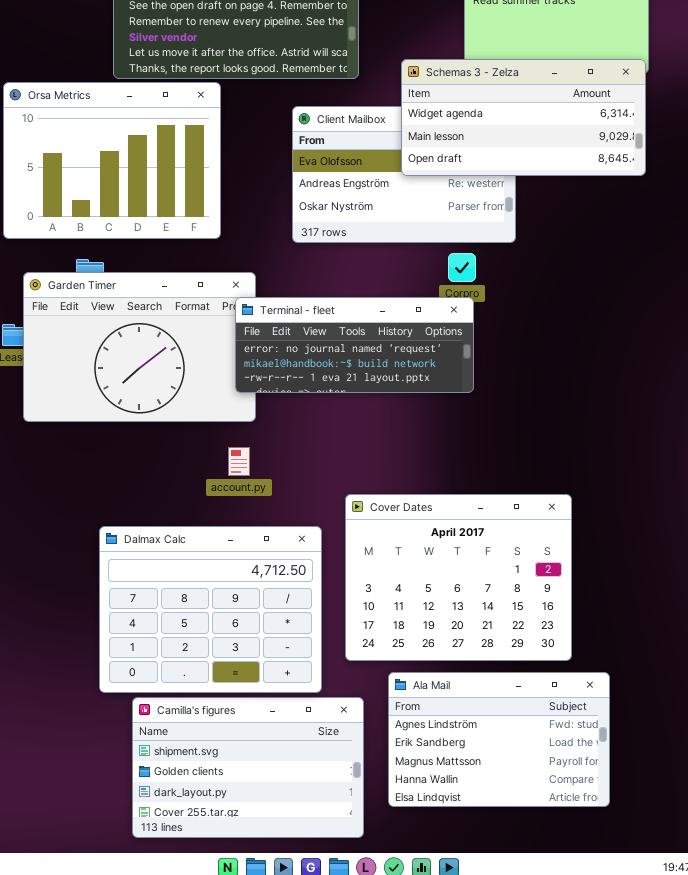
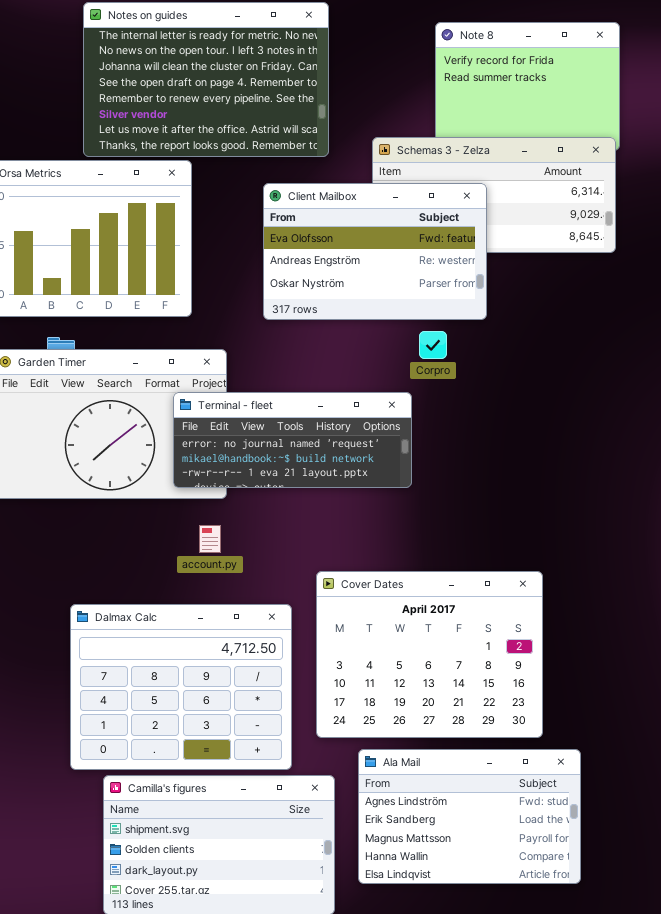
Client Mailbox: [292,106,516,243] -> [263,183,487,320], raised
Terminal - fleet: [235,297,474,393] -> [173,392,412,488], moved

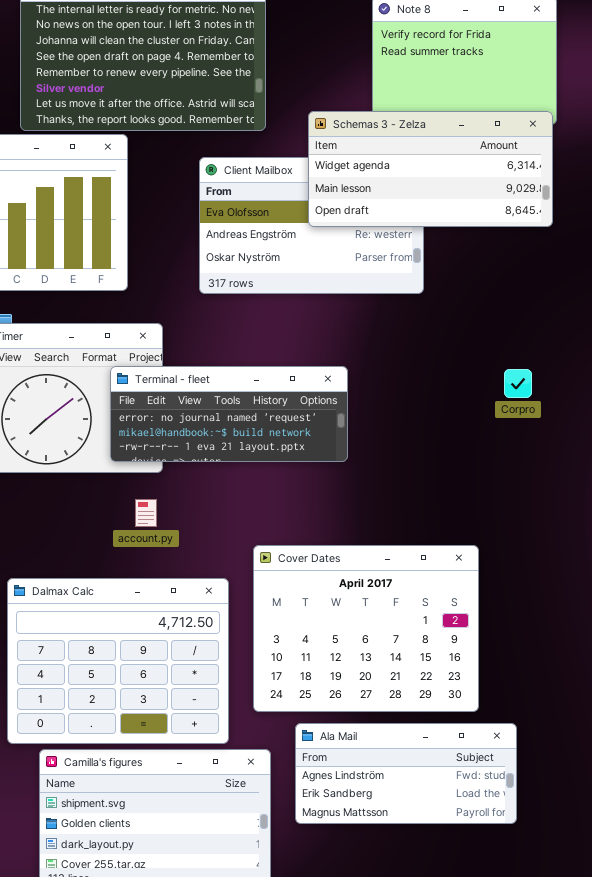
Schemas 3 - Zelza: [372,137,616,253] -> [308,111,553,227], raised
Corpro: [419,331,447,359] -> [504,369,532,398], moved
Ala Mail: [358,749,581,884] -> [295,723,517,824], resized

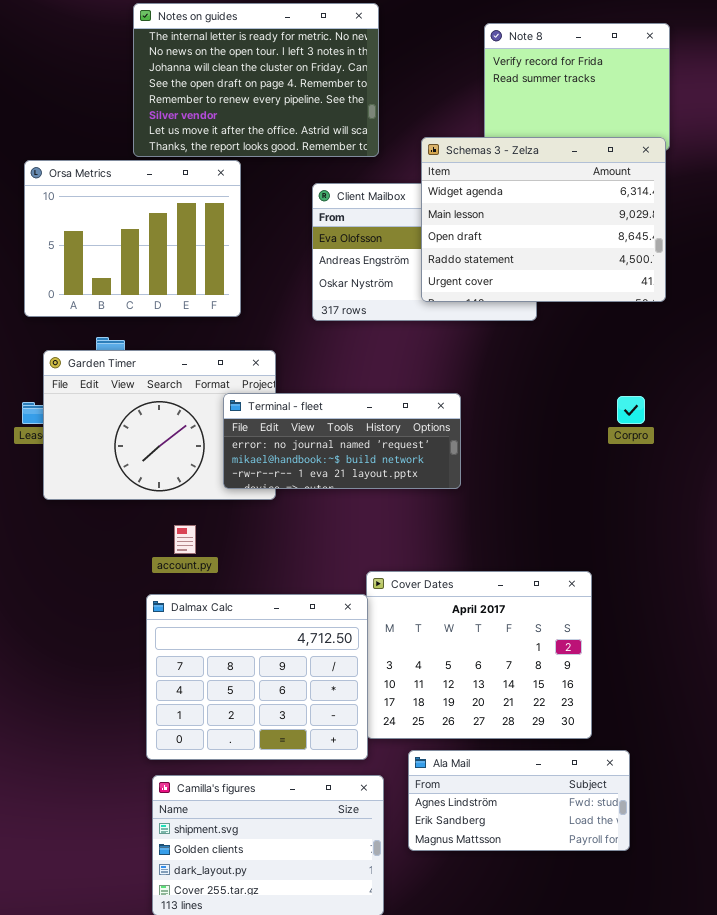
Schemas 3 - Zelza: [308,111,553,227] -> [421,137,666,302], resized
account.py: [135,499,157,527] -> [174,525,196,554], moved
Dalmax Calc: [7,578,229,744] -> [146,594,368,760], moved

